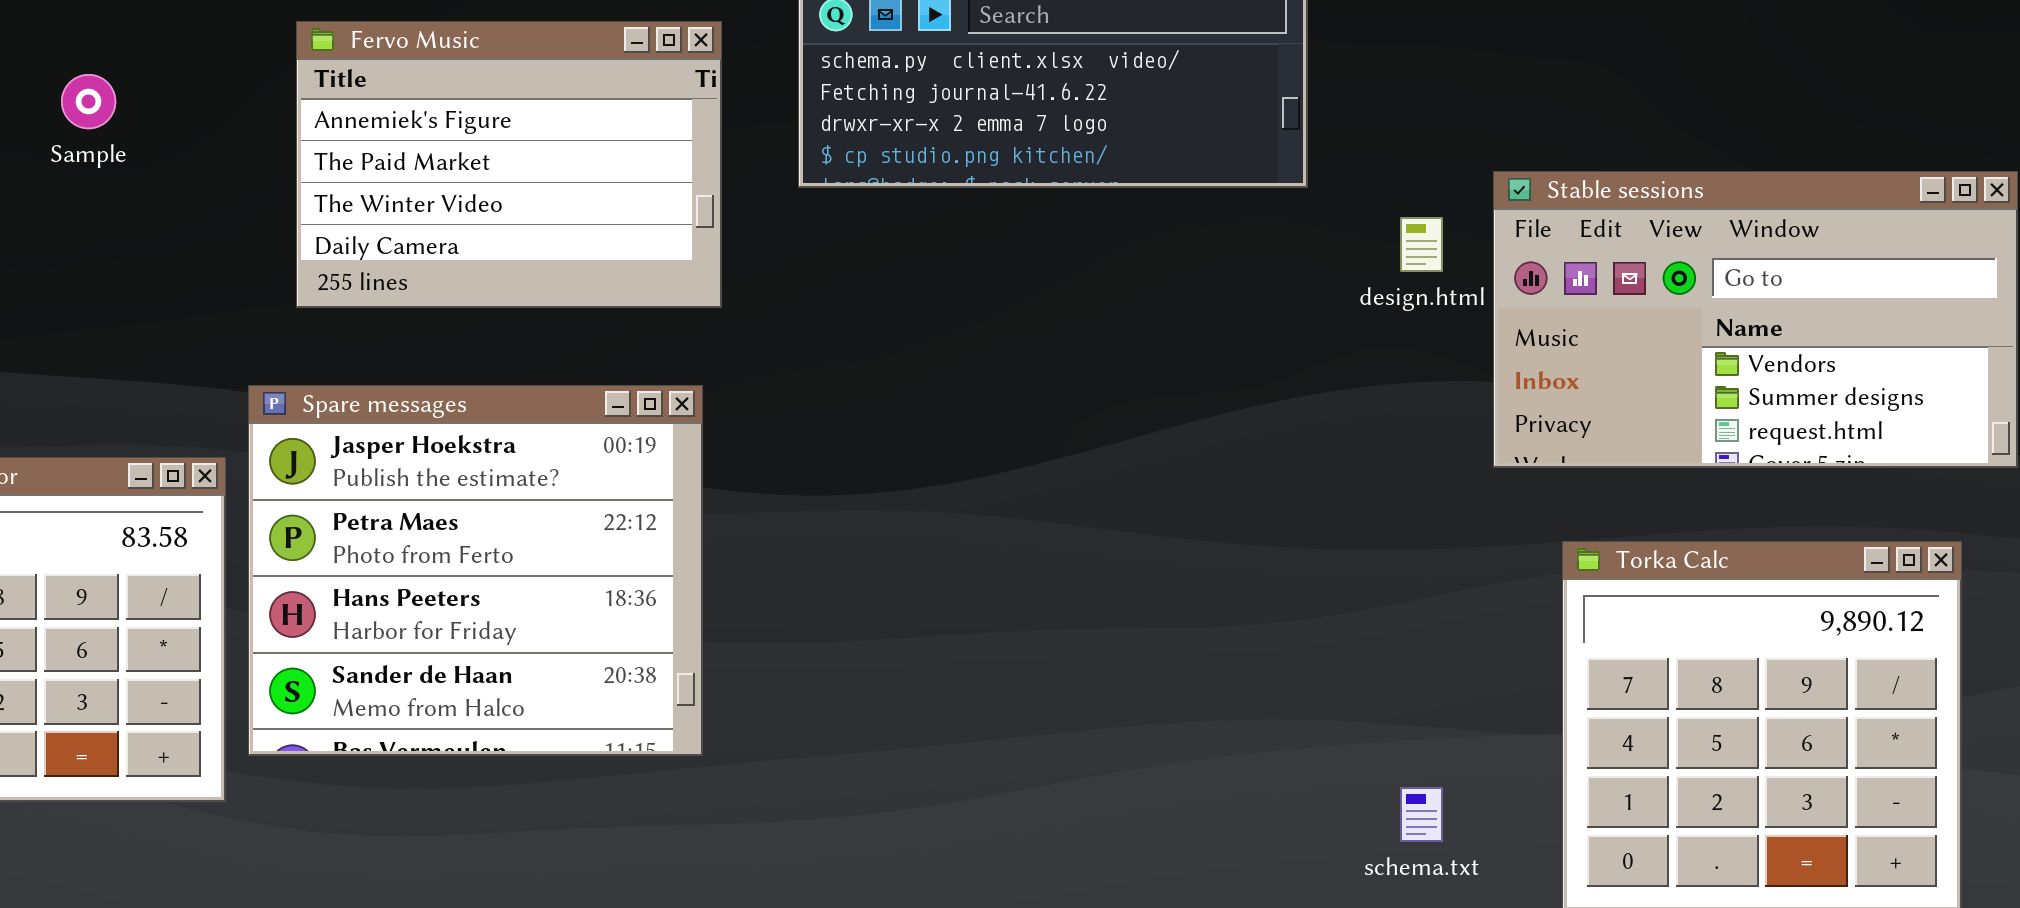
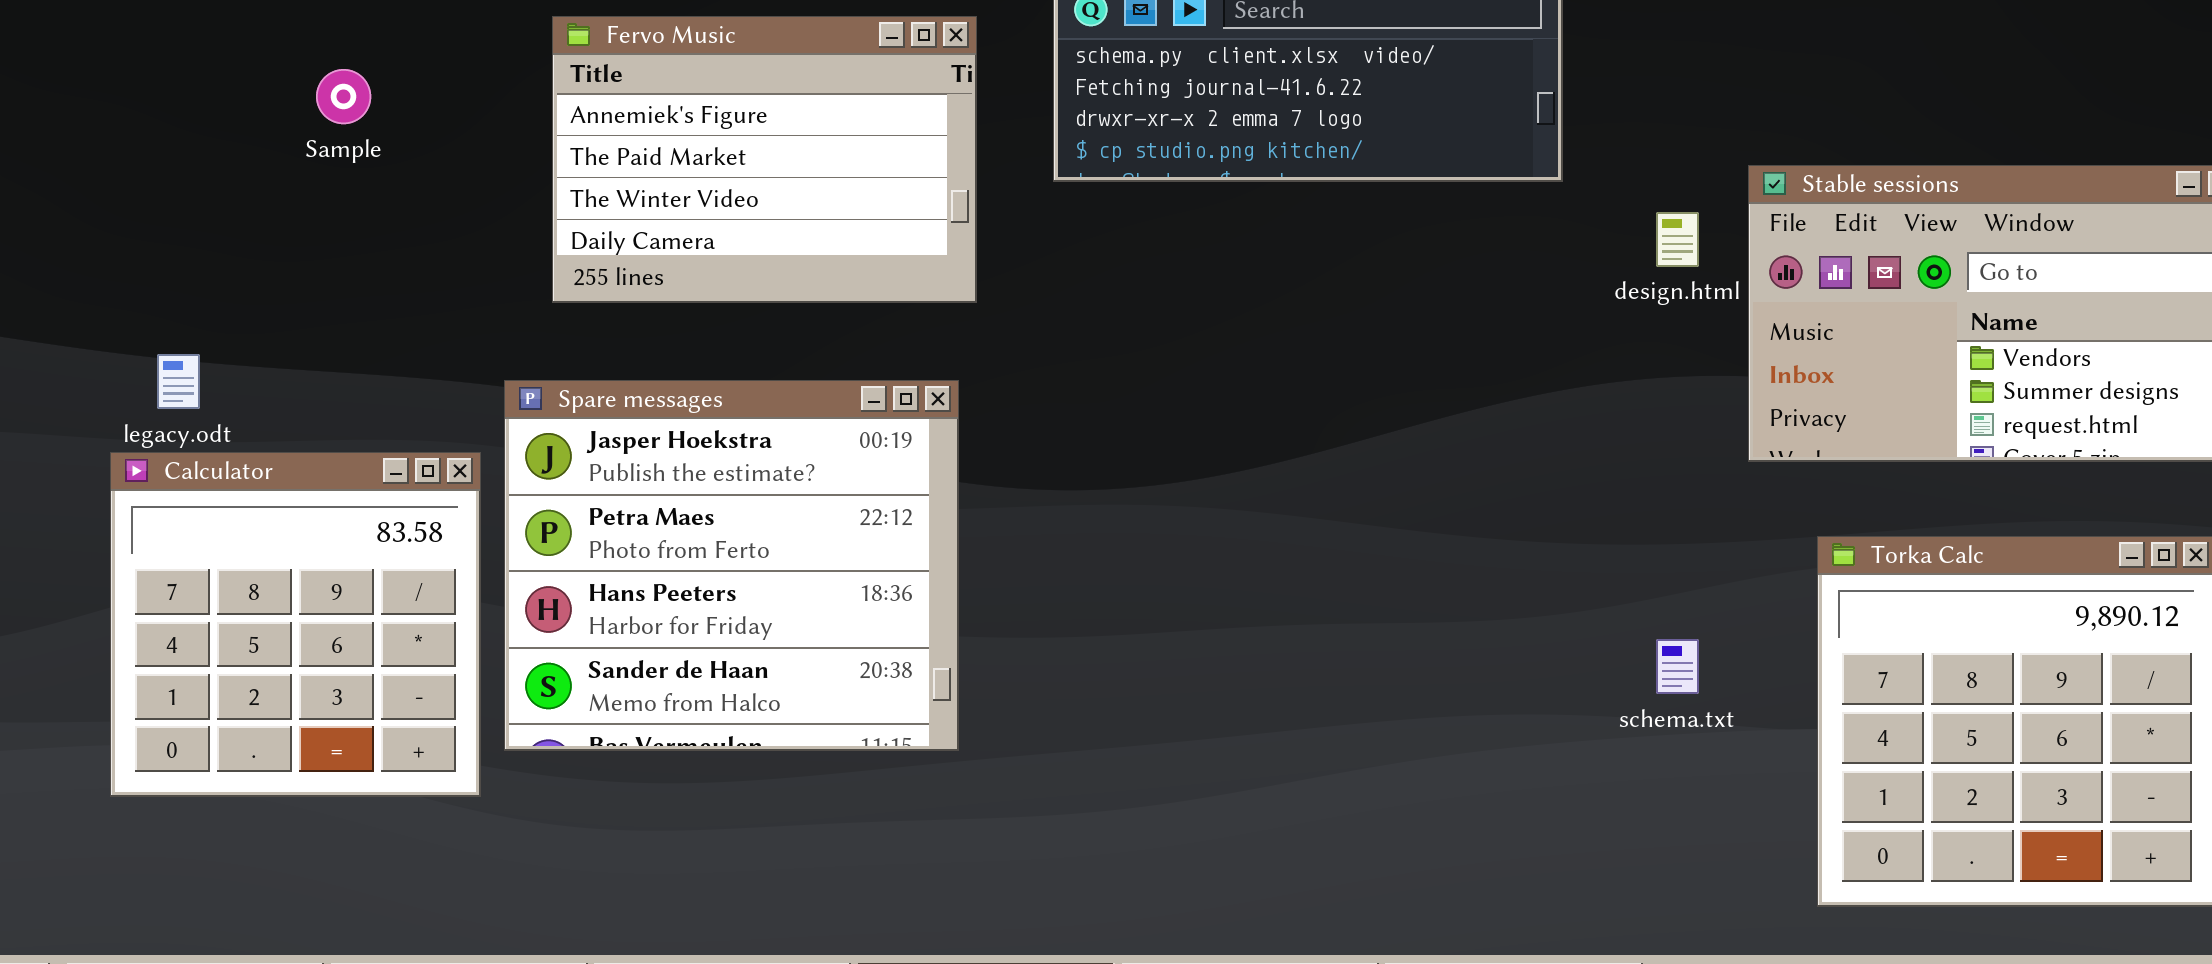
schema.txt: [1400,787,1443,842] -> [1656,639,1699,694], moved

